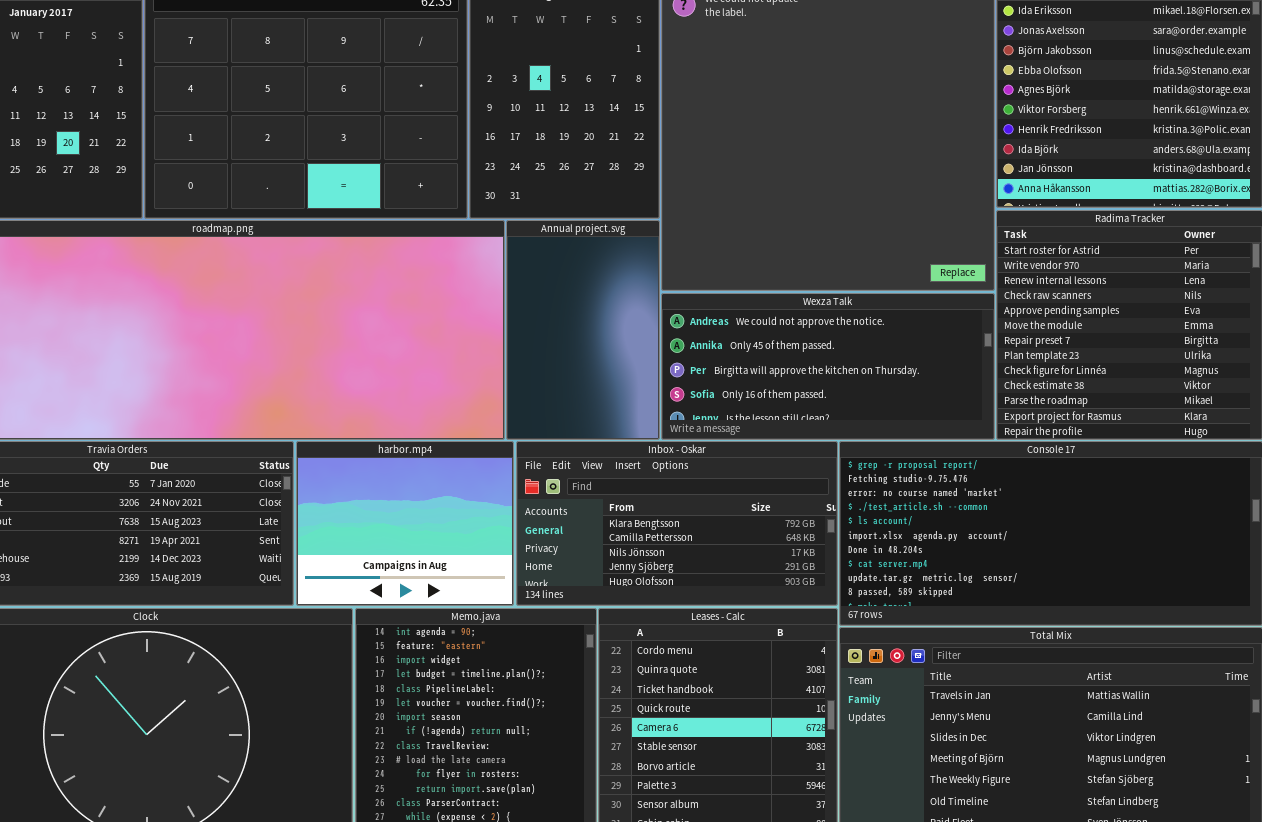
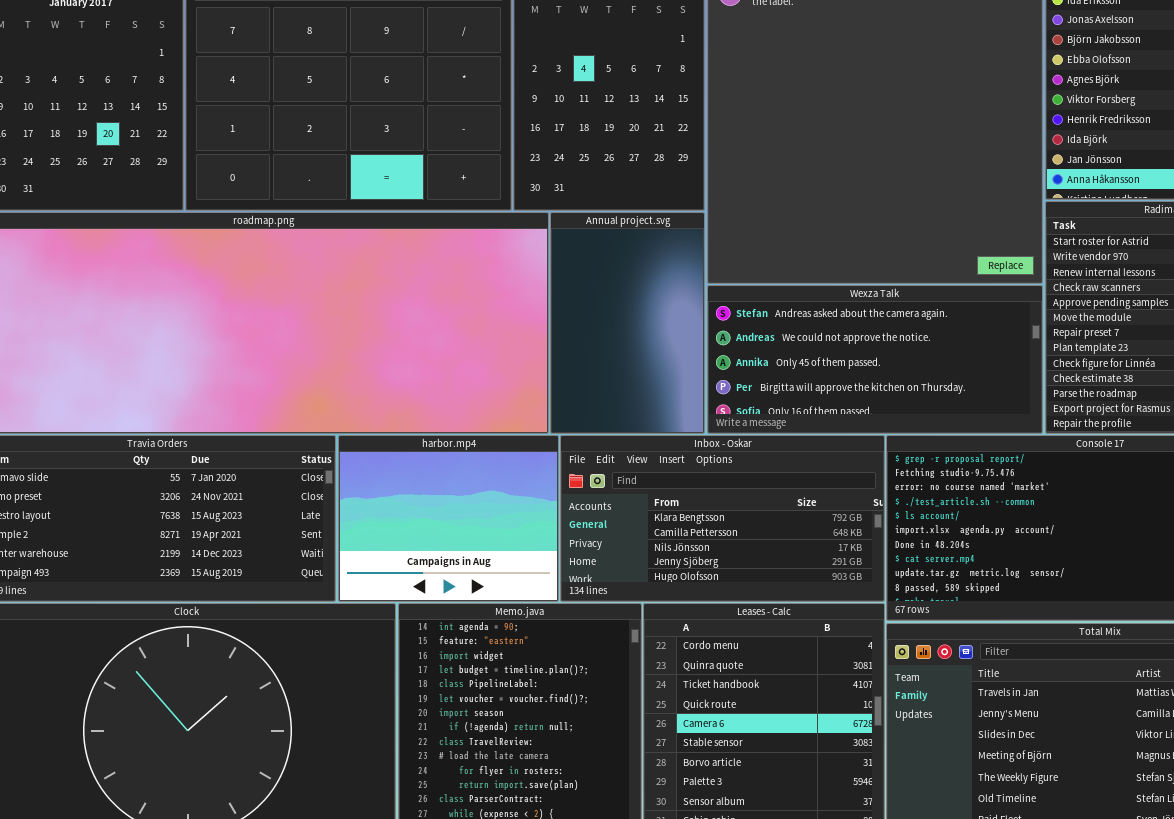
Wexza Talk: [661,293,995,440] -> [707,285,1043,434], scrolled up 1 row

